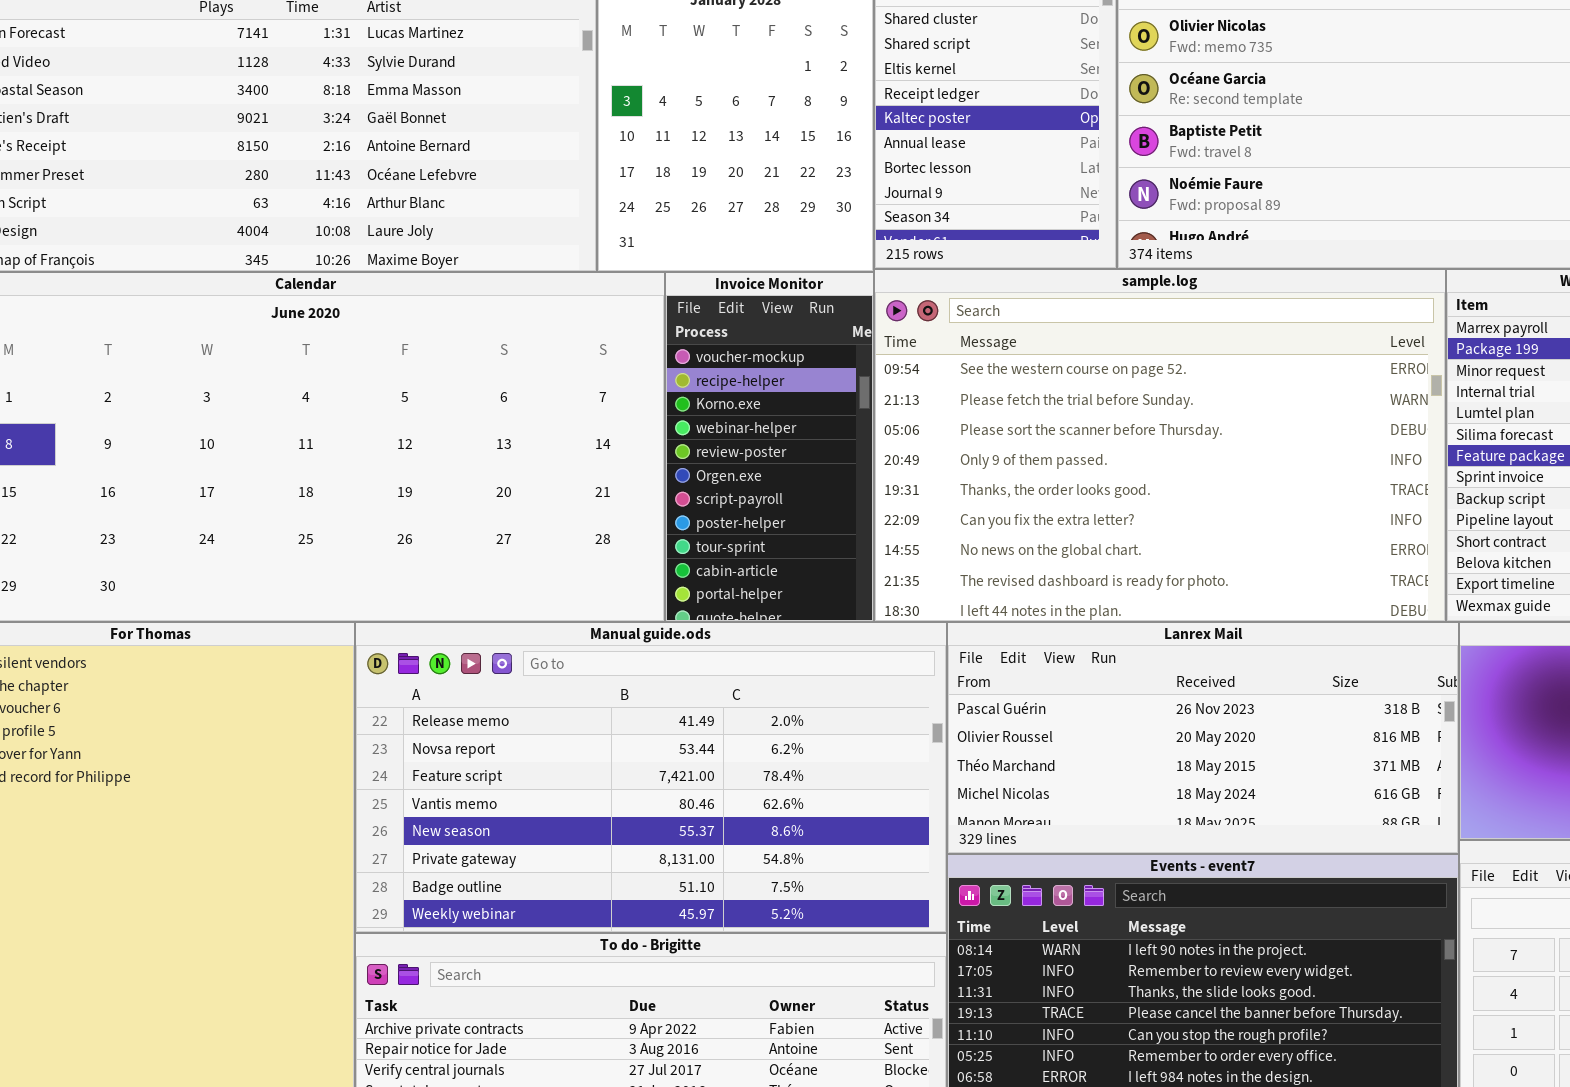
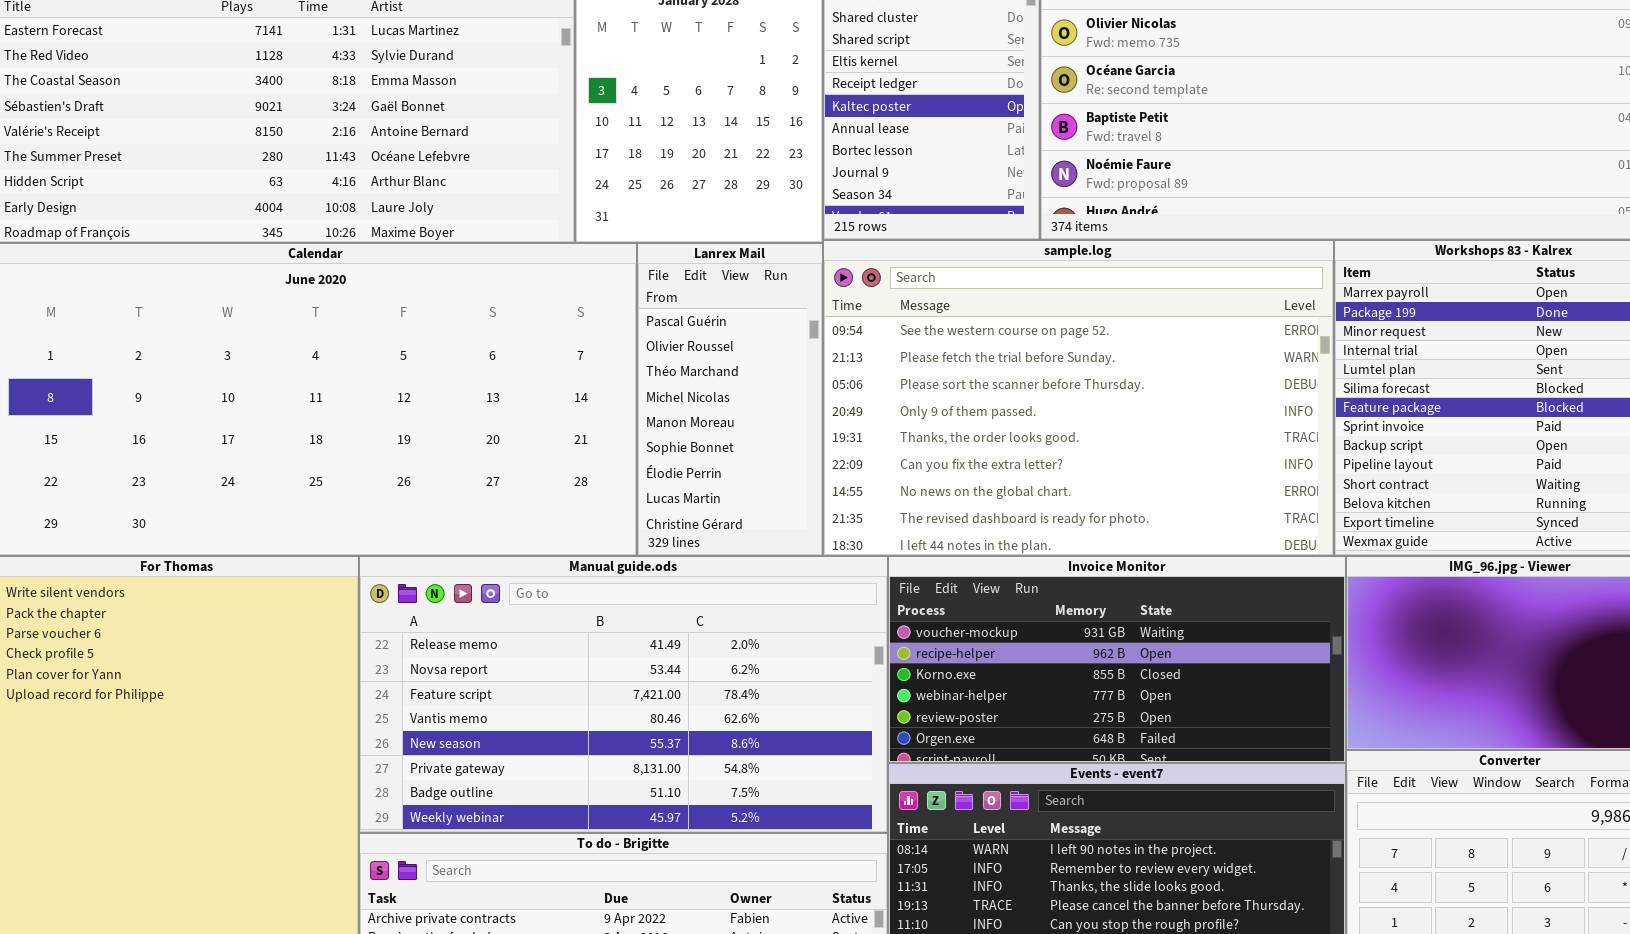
Invoice Monitor: [665,272,874,622] -> [888,556,1346,763], moved, resized
Lanrex Mail: [947,622,1459,854] -> [637,243,823,556], moved, resized

